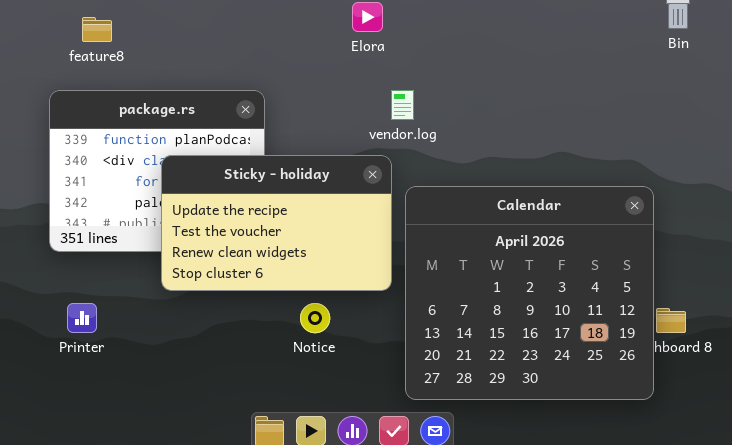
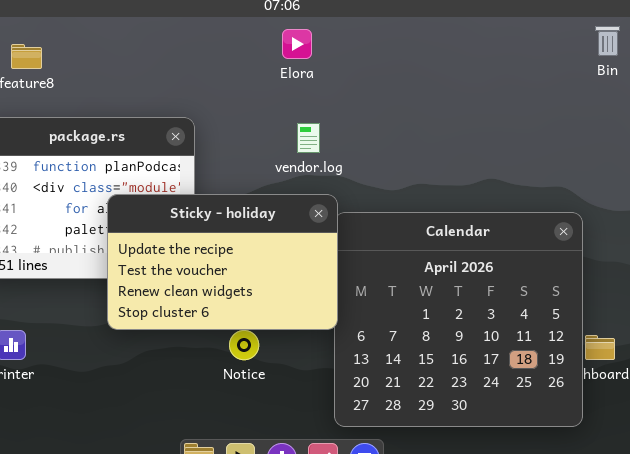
vendor.log: [391,90,414,120] -> [297,123,320,153], moved
Sticky - holiday: [161,155,392,291] -> [107,194,338,330], moved

